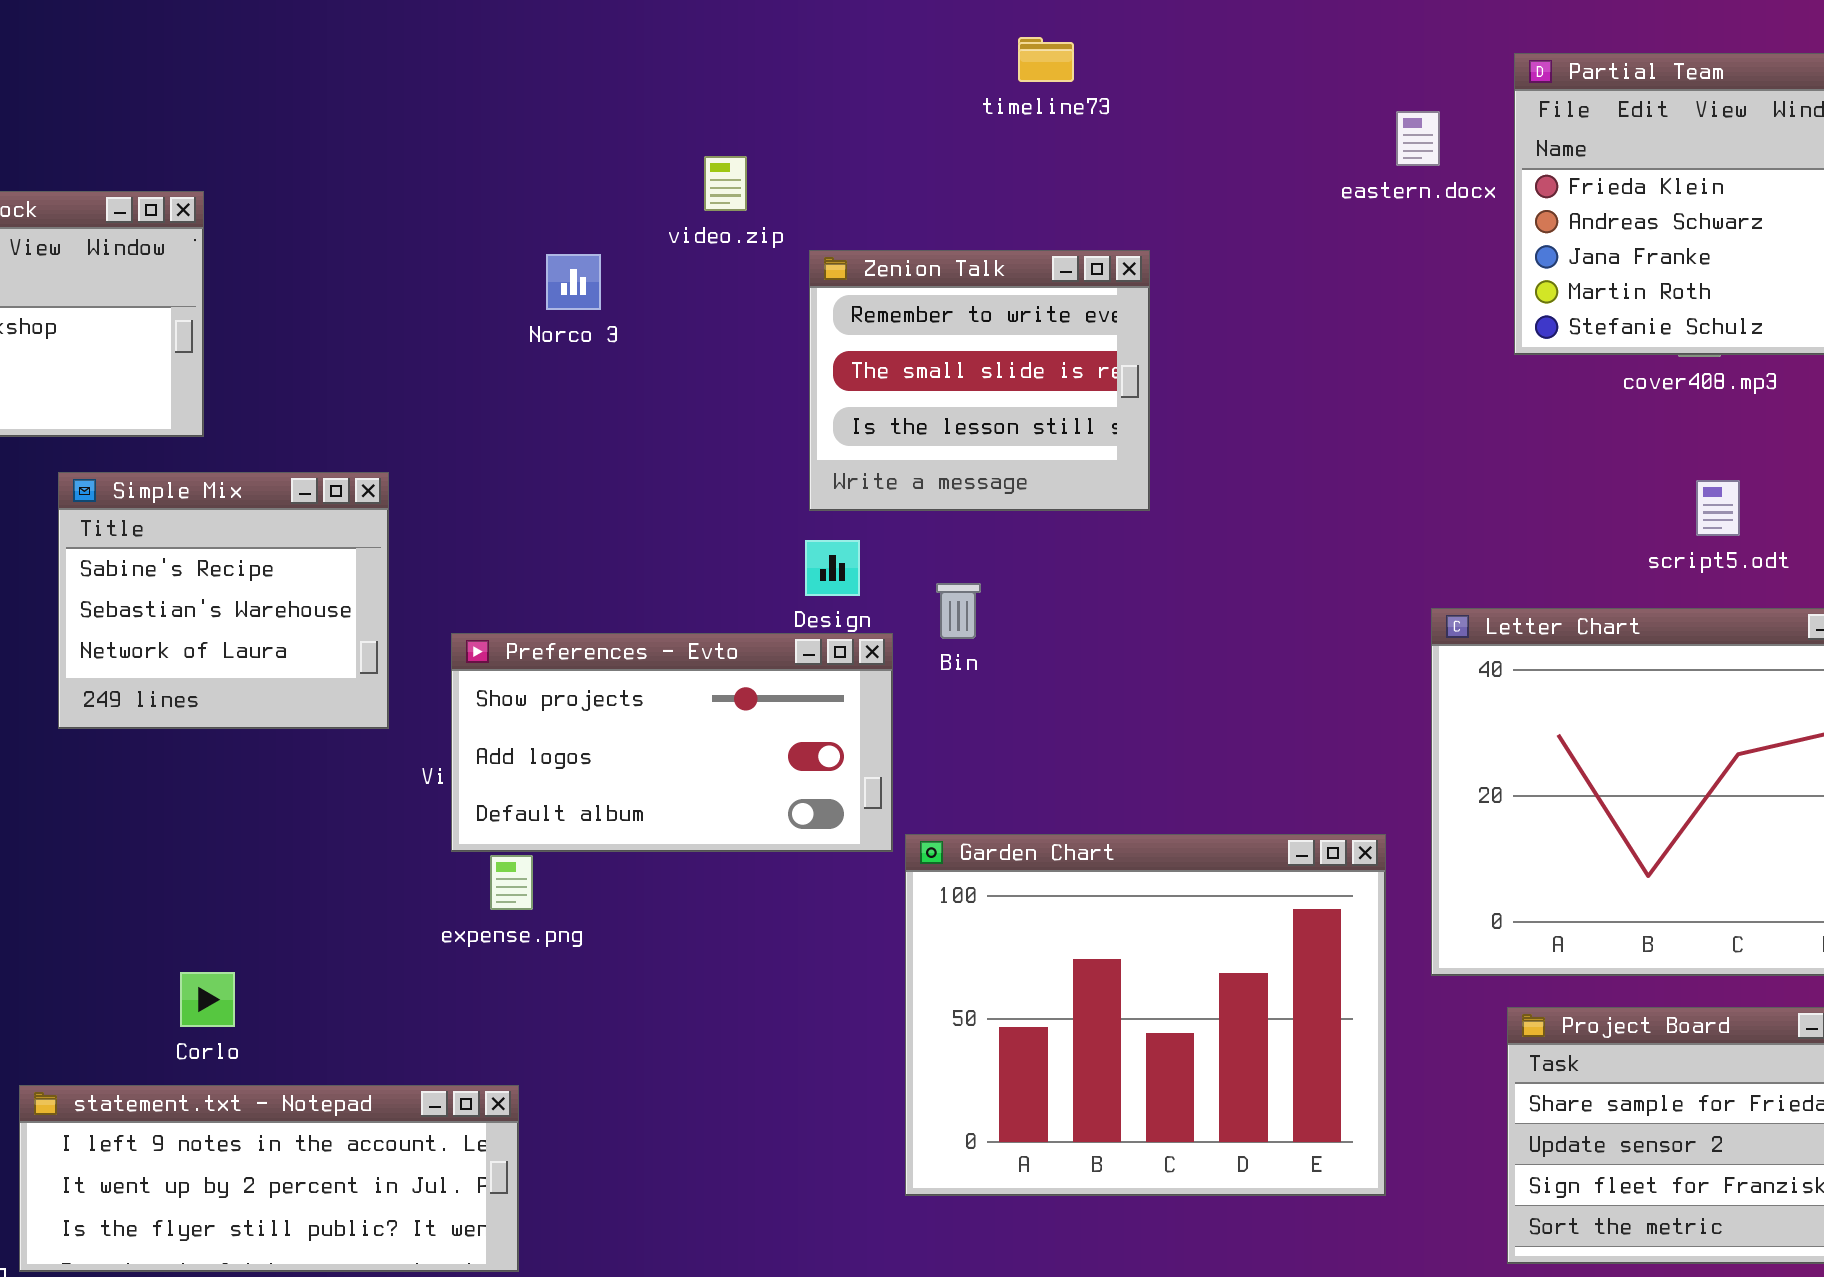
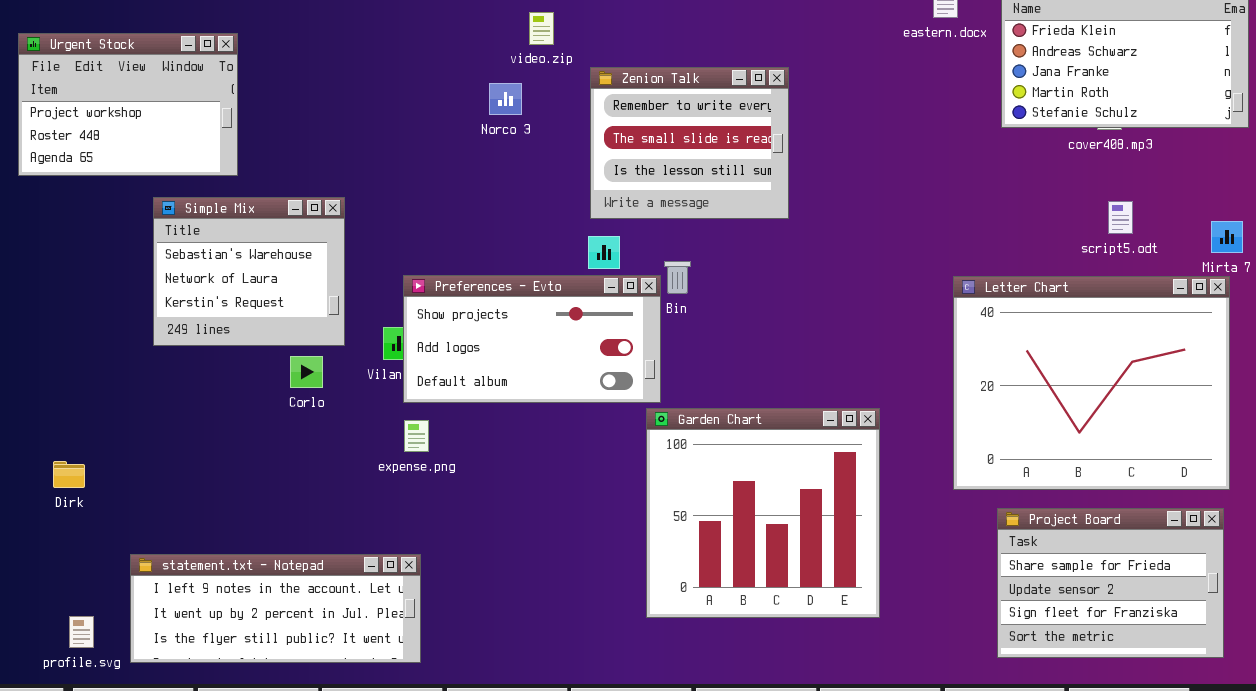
Norco 3: [546,254,601,310] -> [489,83,522,115], moved
Simple Mix: [58,472,389,729] -> [153,197,345,346], scrolled down 1 row
Preferences - Evto: [451,633,893,852] -> [403,275,661,403], moved
Garden Chart: [905,834,1386,1196] -> [646,408,880,618], resized
Corlo: [180,972,235,1027] -> [290,356,323,388], moved

